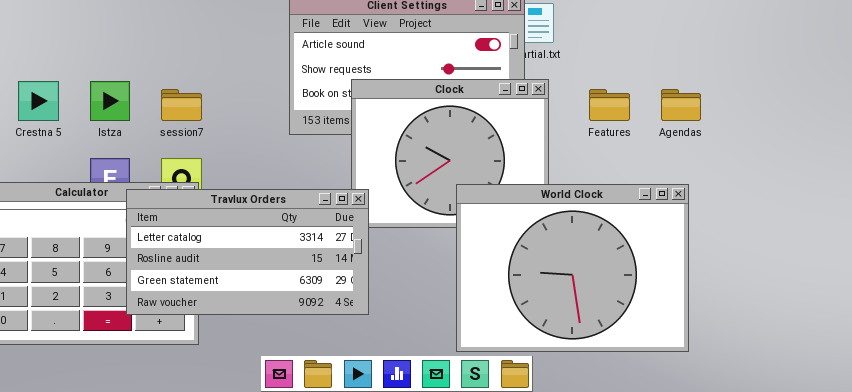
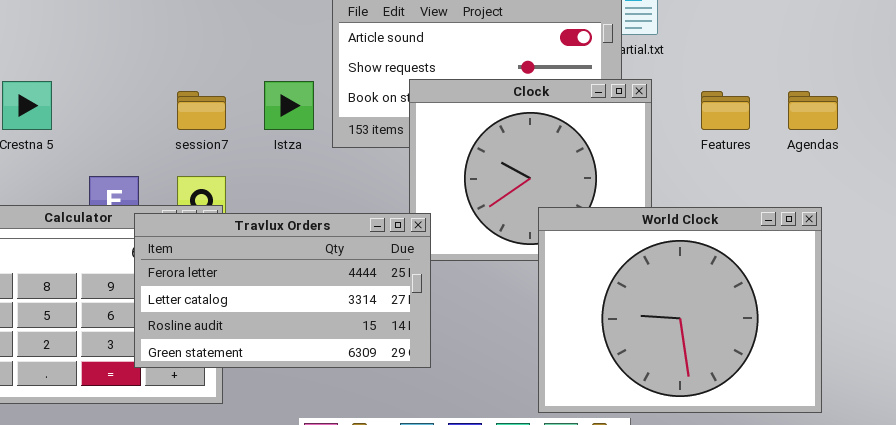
Istza: [90,81,130,121] -> [264,81,314,130], moved
Travlux Orders: [126,189,369,315] -> [134,213,431,368], scrolled up 1 row

